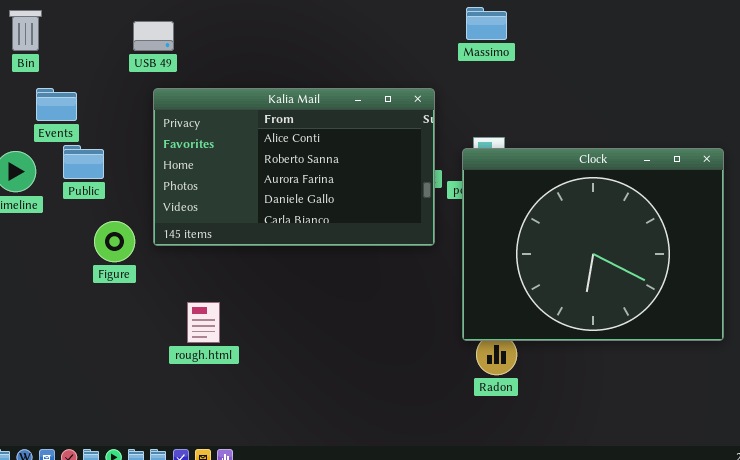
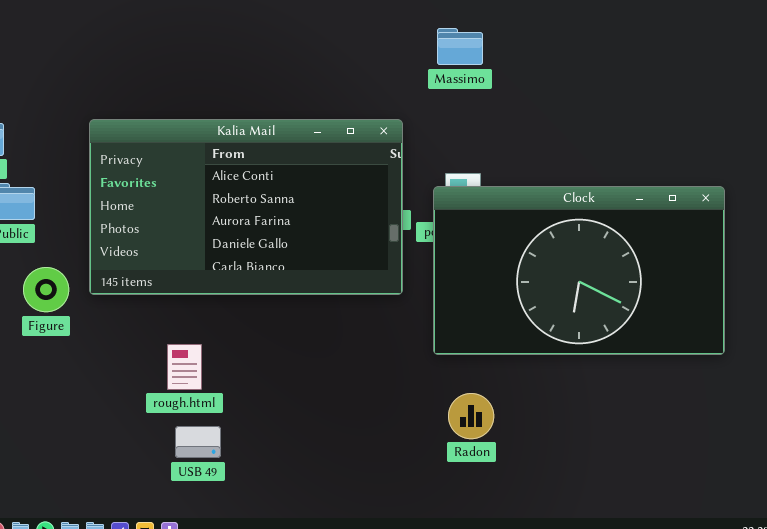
USB 49: [133,21,174,51] -> [175,426,221,458], moved
Clock: [462,148,724,341] -> [433,186,725,355], resized
rough.html: [187,302,220,343] -> [167,344,202,390], moved

